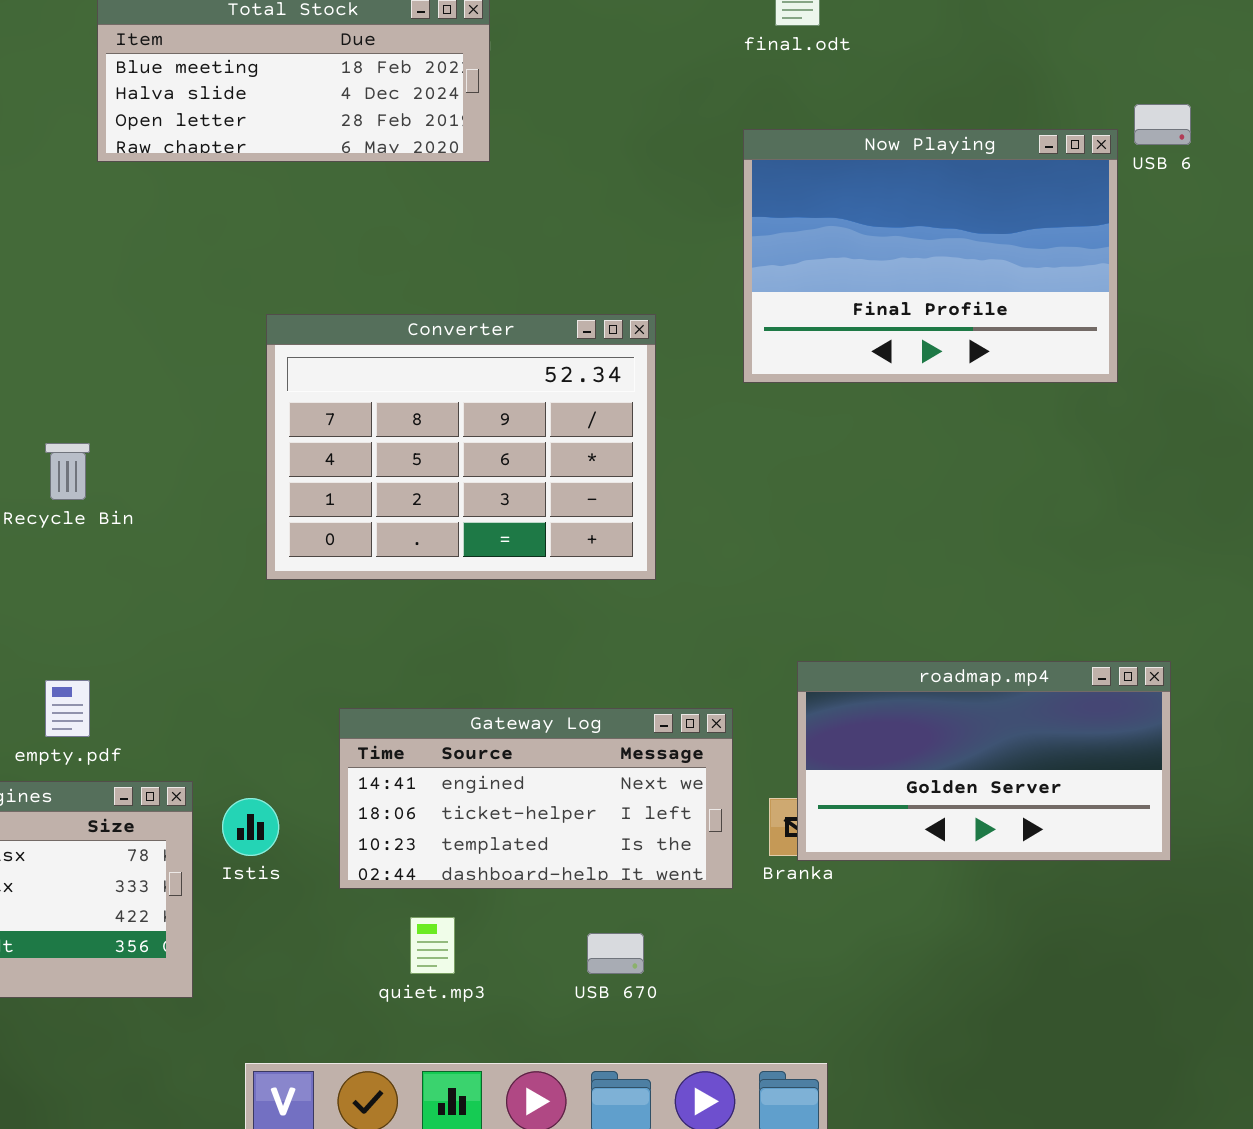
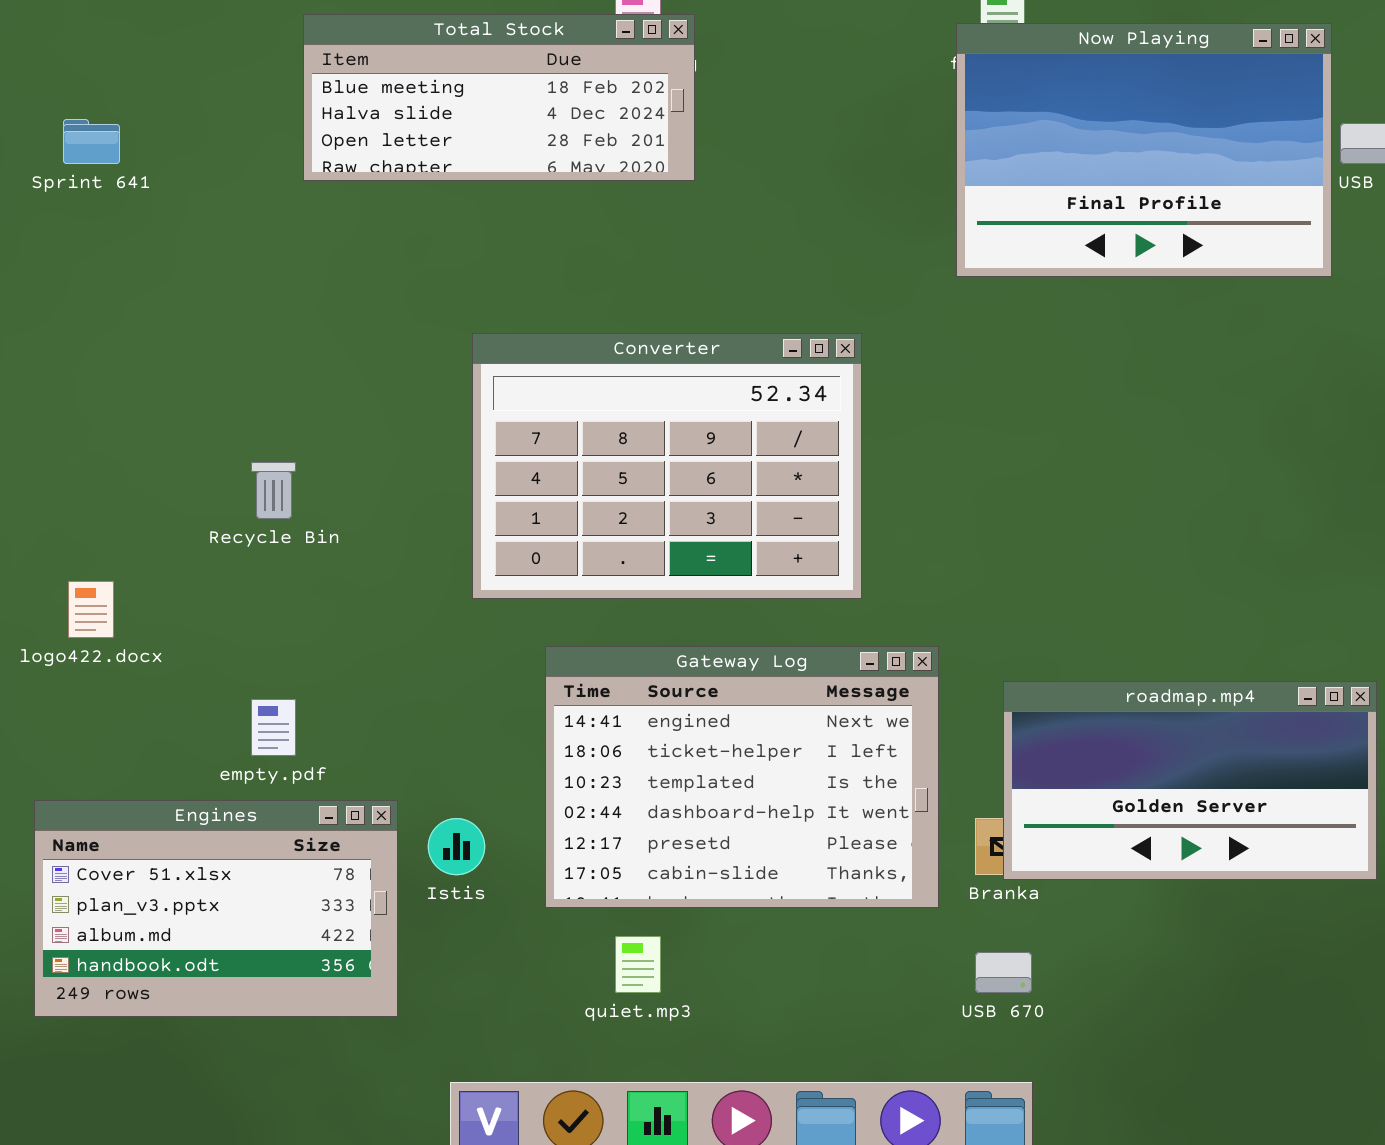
Now Playing: [743,129,1118,383] -> [956,23,1332,277], moved
Gateway Log: [339,708,733,889] -> [545,646,939,908], resized
USB 670: [587,933,644,974] -> [975,952,1032,993], moved

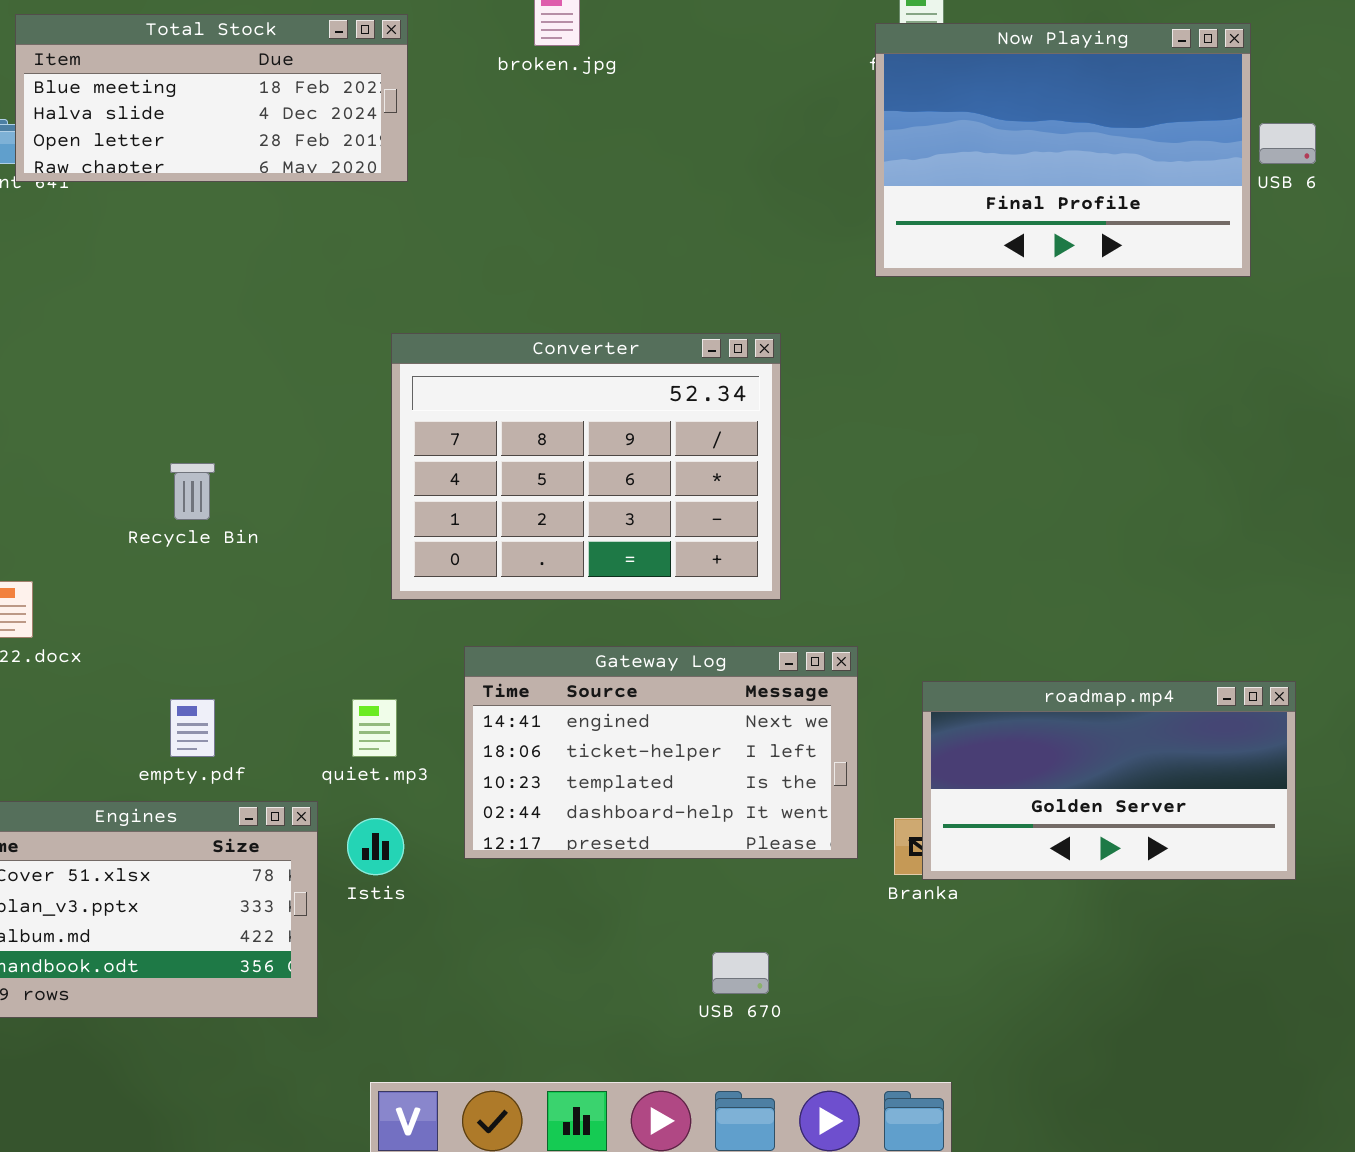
Total Stock: [303,14,695,181] -> [15,14,408,182], moved
Gateway Log: [545,646,939,908] -> [464,646,858,859], resized
quiet.mp3: [615,936,661,993] -> [352,699,397,757], moved
USB 670: [975,952,1032,993] -> [712,952,769,994], moved

